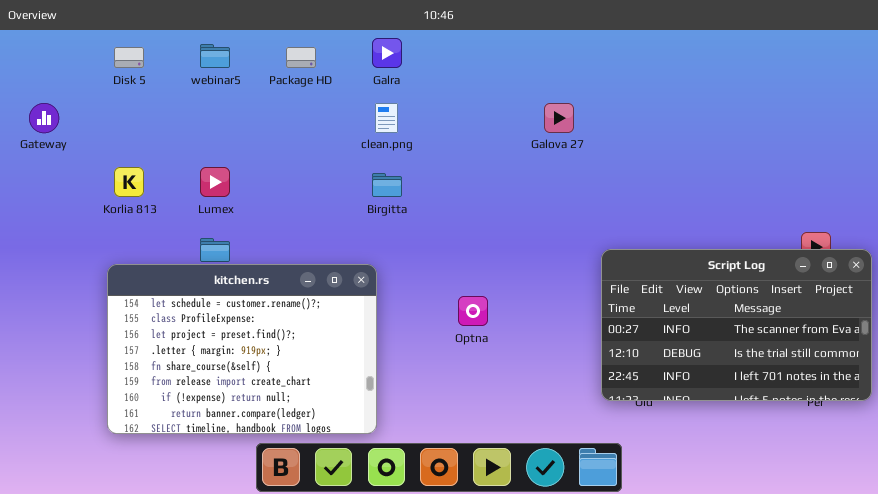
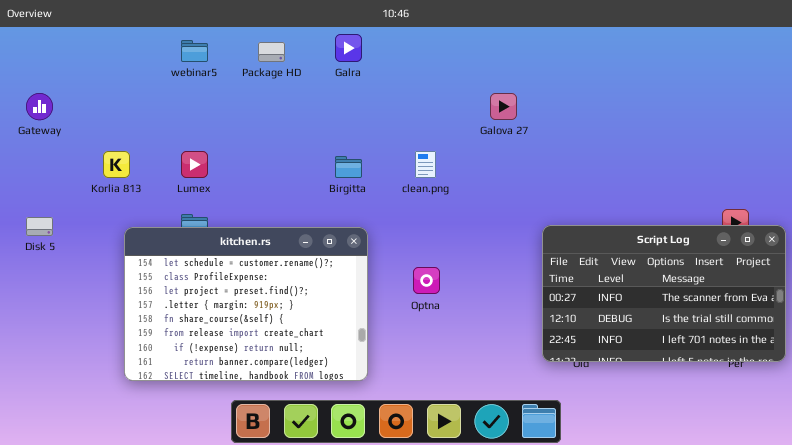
Disk 5: [114,47,144,68] -> [26,217,53,236], moved
clean.png: [375,103,398,133] -> [415,151,436,178], moved
kitchen.rs: [107,264,377,434] -> [124,227,368,381], moved

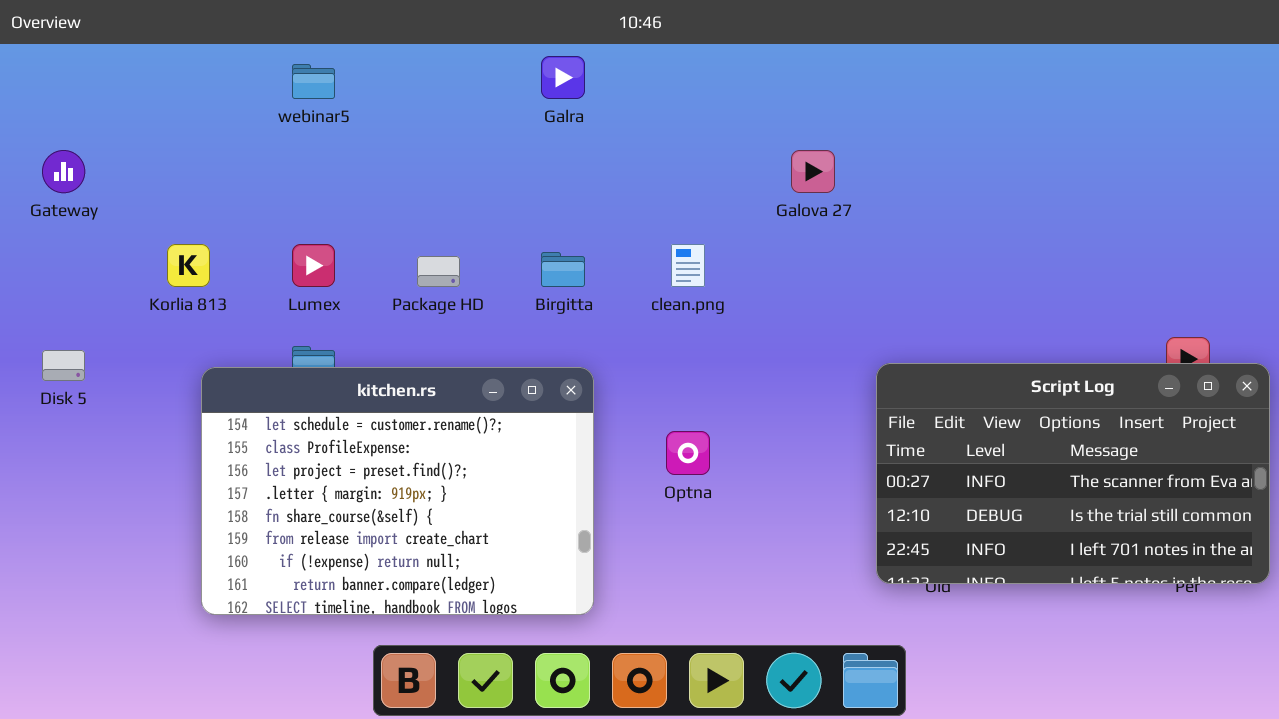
Package HD: [258,42,285,62] -> [417,256,460,287], moved

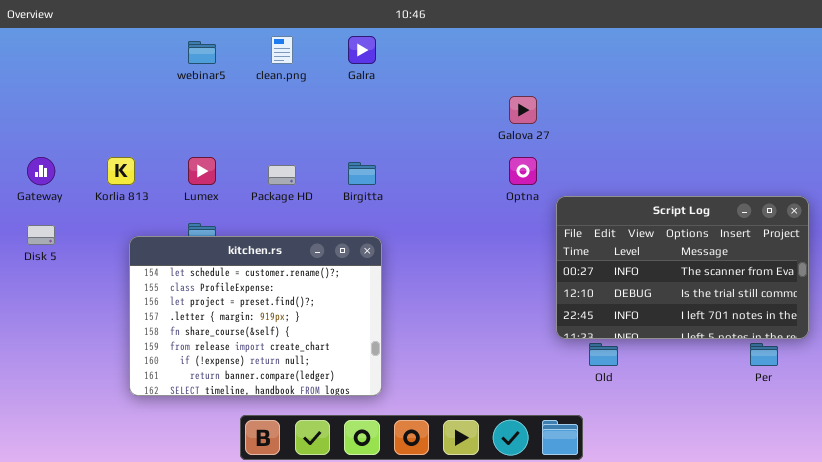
Gateway: [42,150,85,193] -> [27,157,55,185], moved
clean.png: [671,244,705,287] -> [271,36,293,64], moved
Script Log: [876,363,1270,584] -> [556,196,809,339], moved
Optna: [666,431,710,475] -> [509,157,537,185], moved

